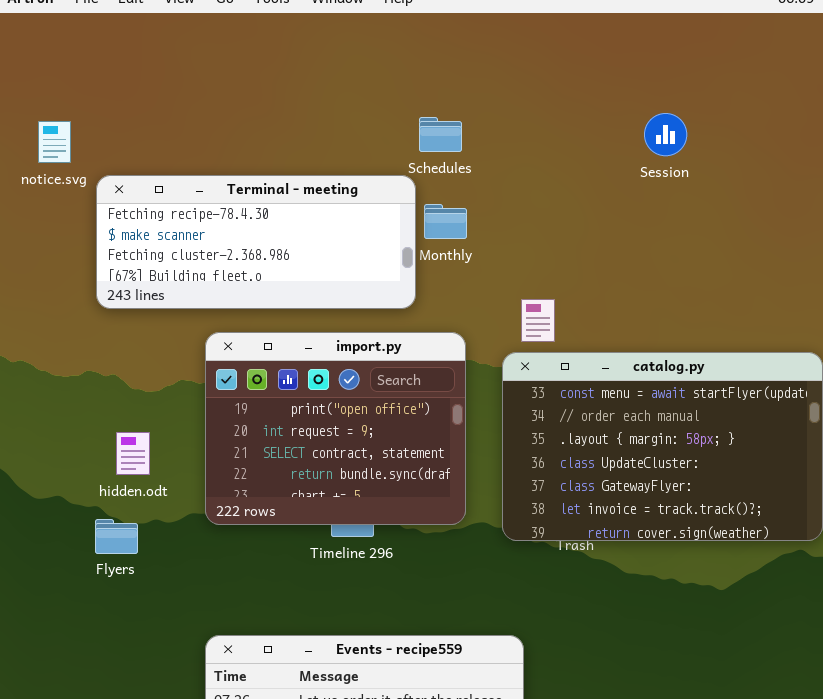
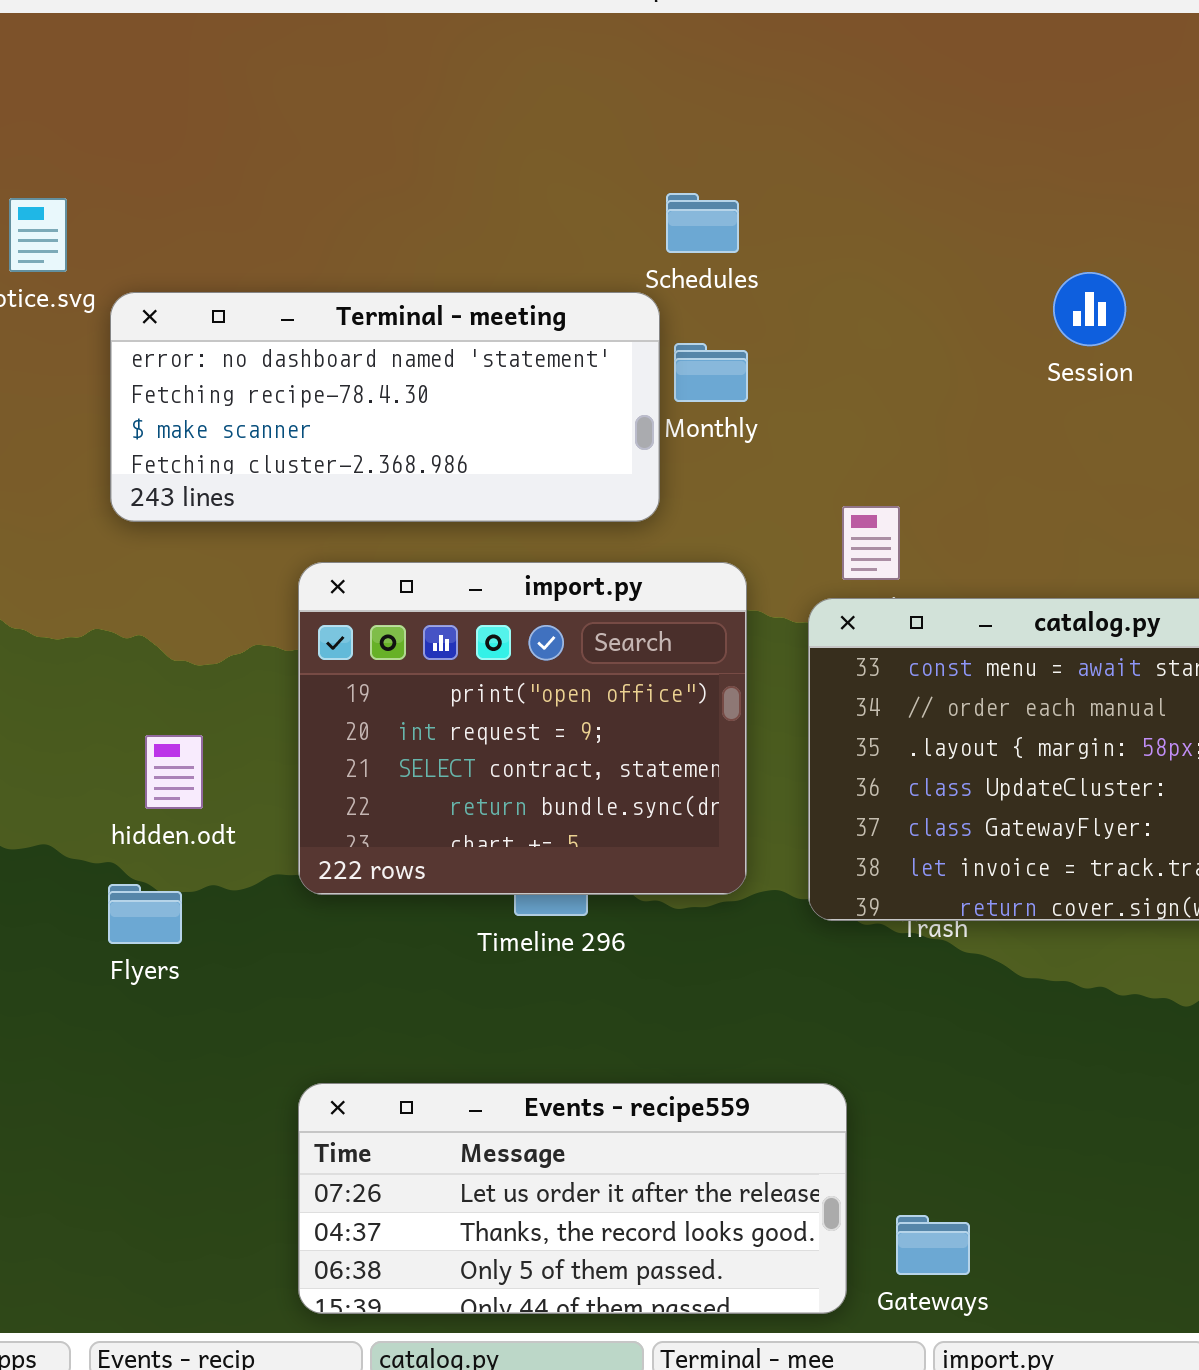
Session: [644,113,687,156] -> [1053,272,1126,346], moved
Terminal - meeting: [96,175,416,309] -> [110,292,660,522], scrolled up 1 row

